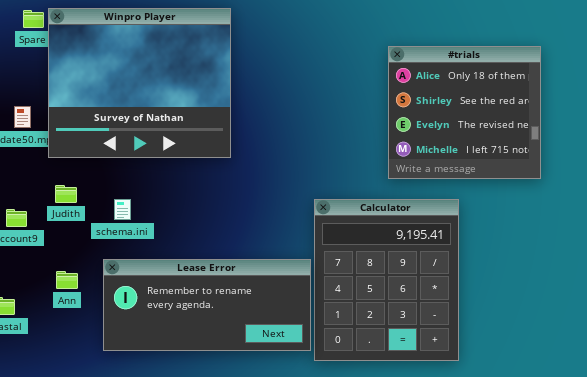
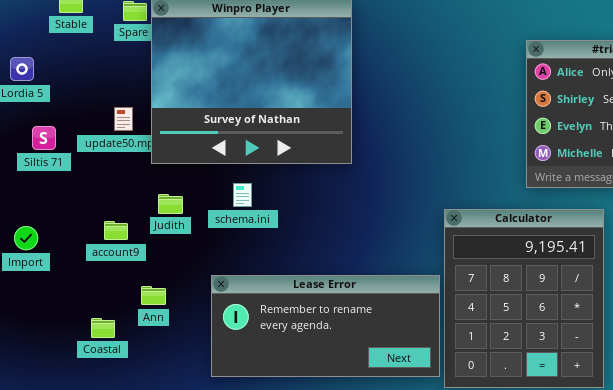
schema.ini: [114,199,131,220] -> [233,183,252,207], moved
Ann: [56,271,78,289] -> [141,286,166,305], moved

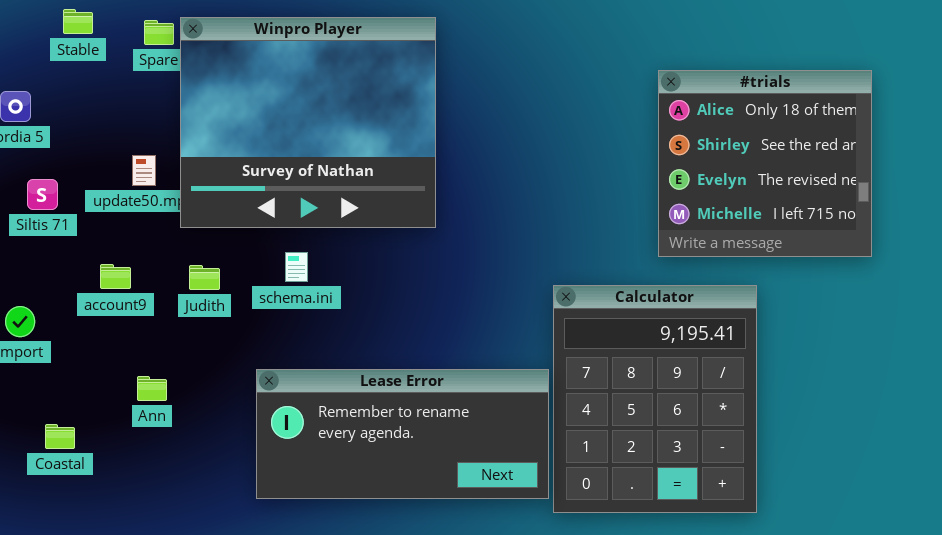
account9: [104,221,128,240] -> [100,264,131,289], moved
Ann: [141,286,166,305] -> [137,376,167,401], moved
Coastal: [91,318,115,338] -> [45,424,75,449], moved

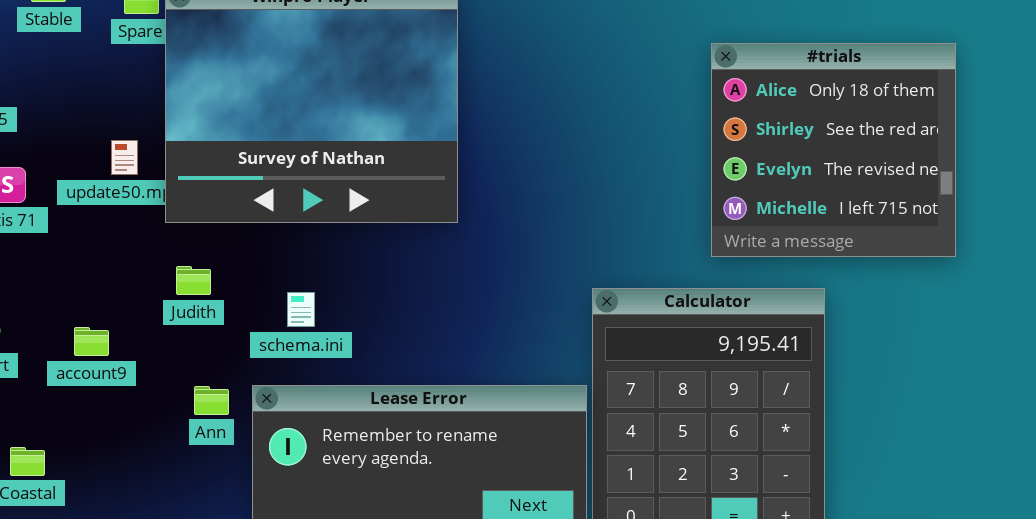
schema.ini: [285,252,308,282] -> [287,292,315,327], moved
account9: [100,264,131,289] -> [74,327,109,356], moved
Ann: [137,376,167,401] -> [194,386,229,415], moved

